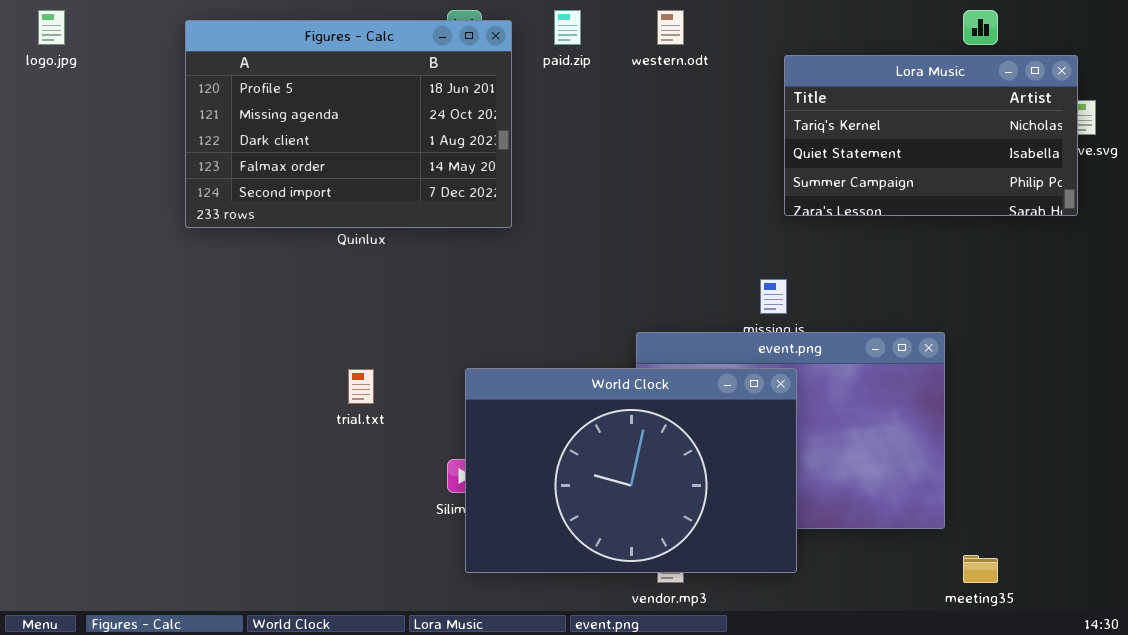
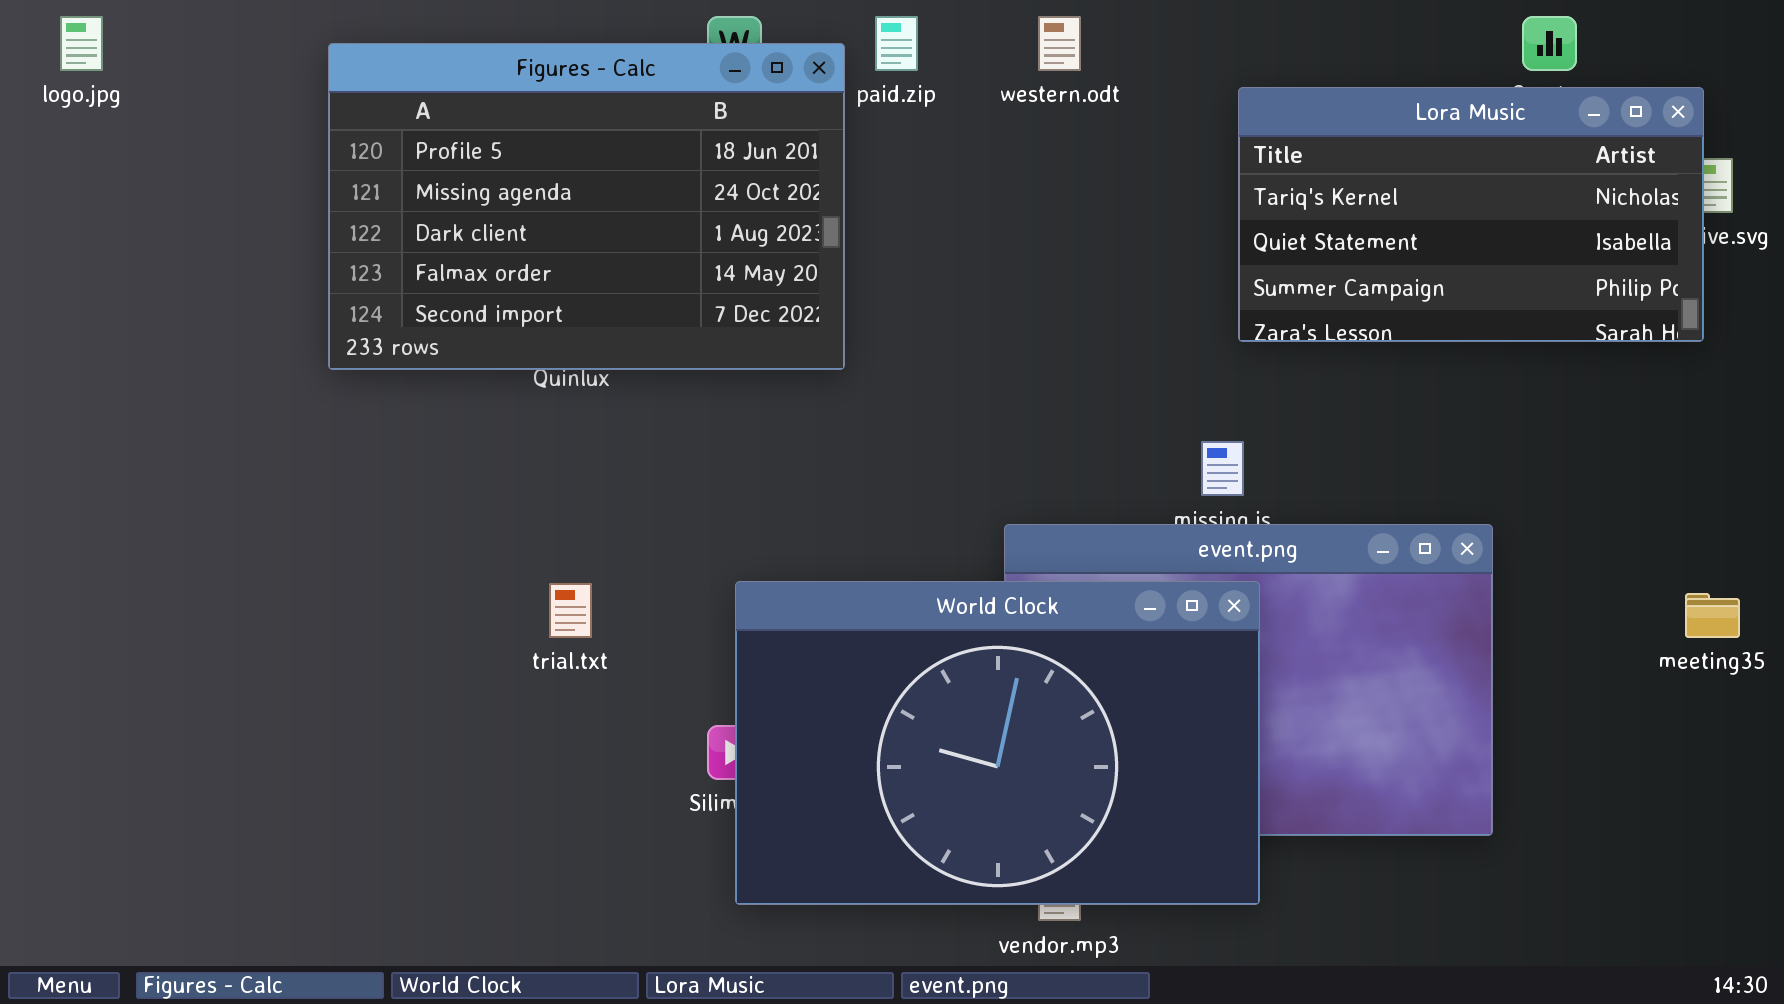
Figures - Calc: [185,20,512,228] -> [328,43,845,370], moved
meeting35: [963,555,998,583] -> [1685,593,1740,638], moved

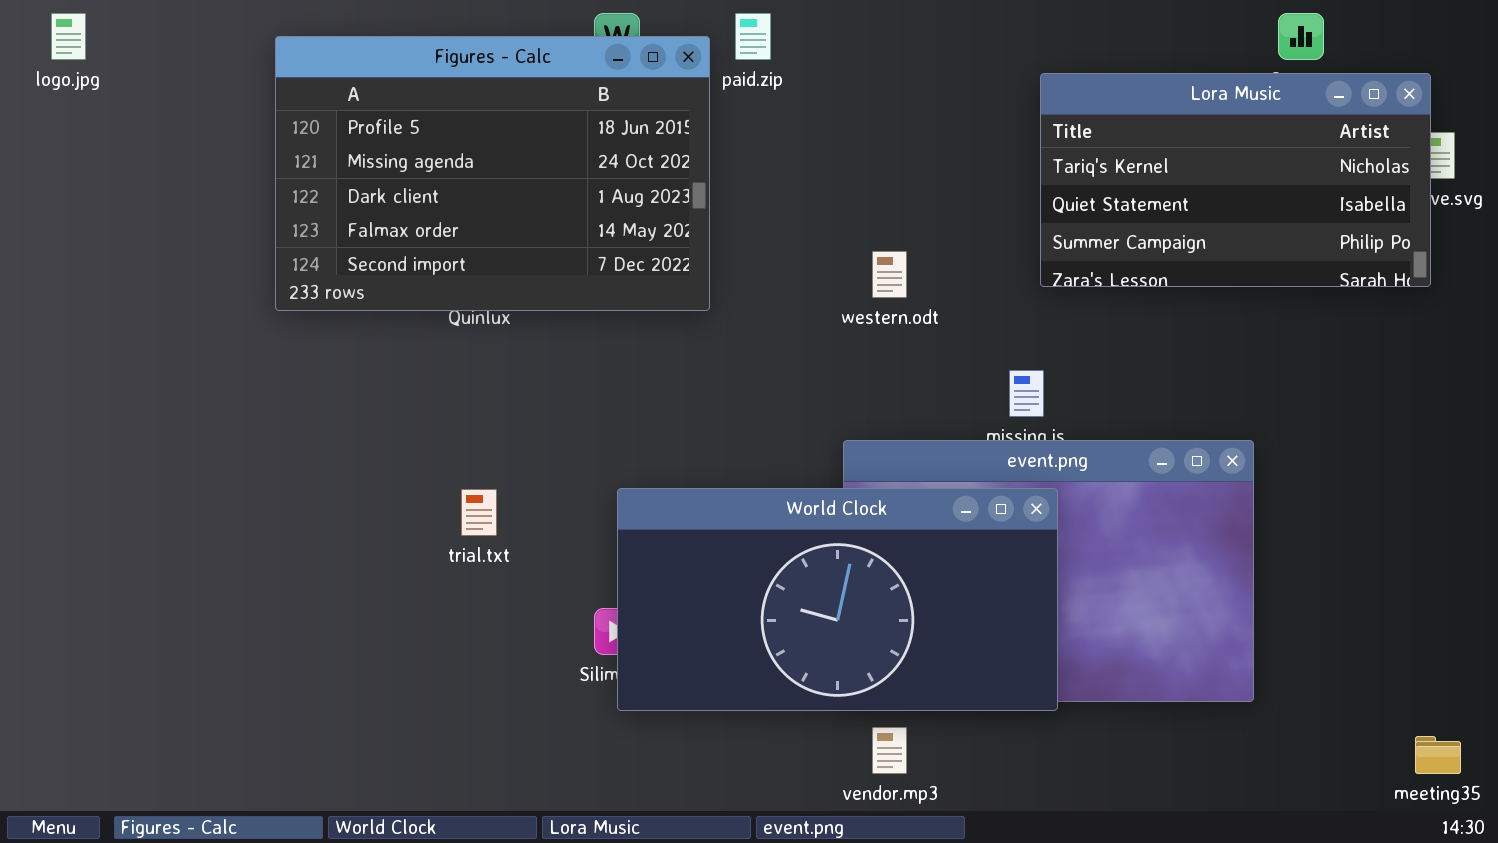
western.odt: [1038,16,1081,71] -> [872,251,907,298], moved
World Clock: [735,581,1260,905] -> [617,488,1058,711], resized
meeting35: [1685,593,1740,638] -> [1415,736,1461,774], moved

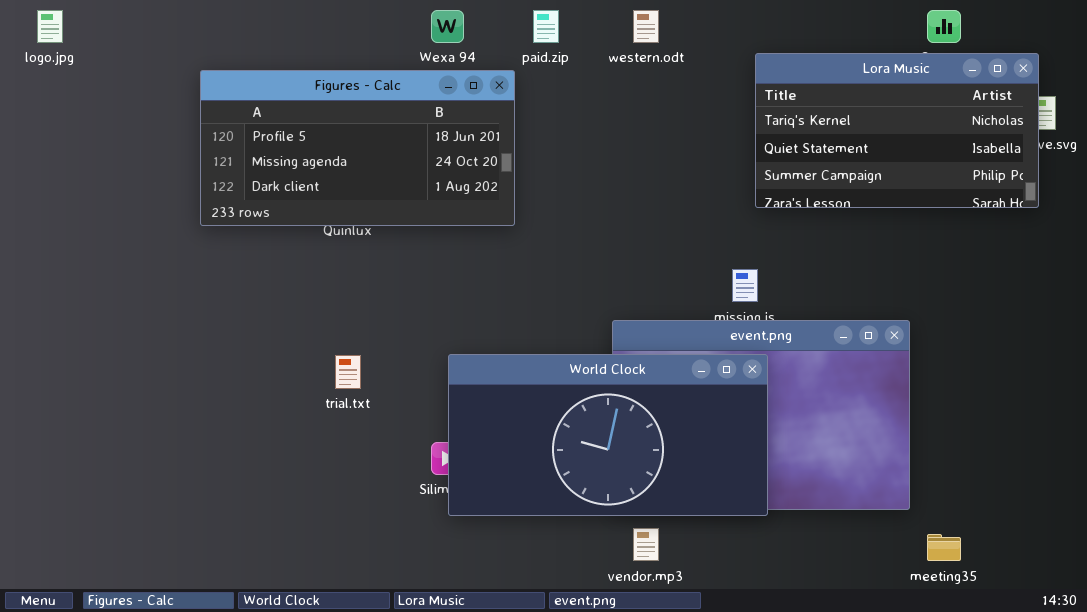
Figures - Calc: [275,36,710,311] -> [200,70,515,226], resized
western.odt: [872,251,907,298] -> [633,10,659,43], moved
meeting35: [1415,736,1461,774] -> [927,534,961,561], moved

